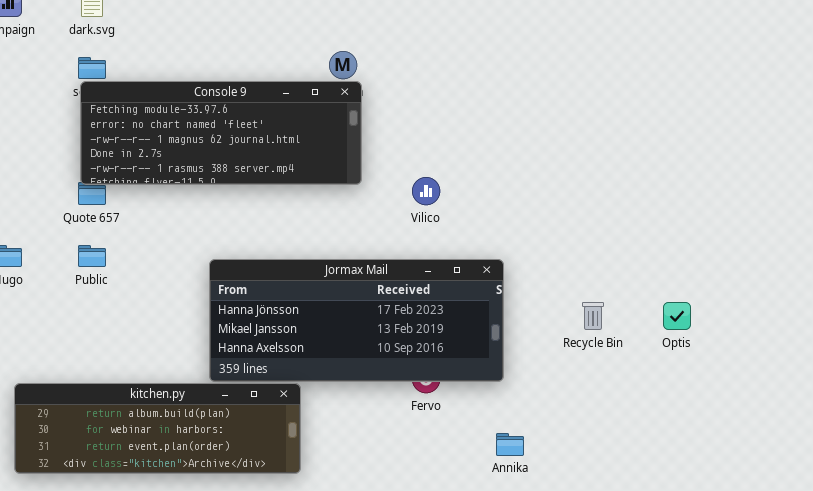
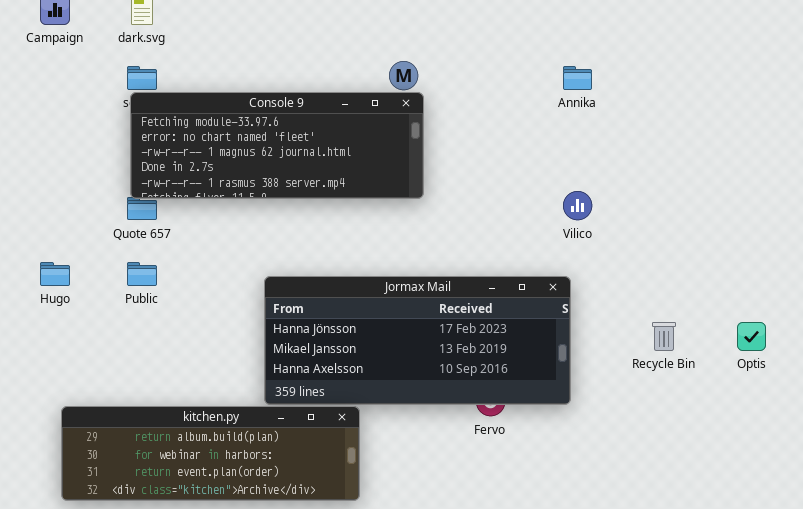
Vilico: [412,177,440,205] -> [563,191,592,220], moved
Annika: [496,433,524,456] -> [563,66,592,90], moved

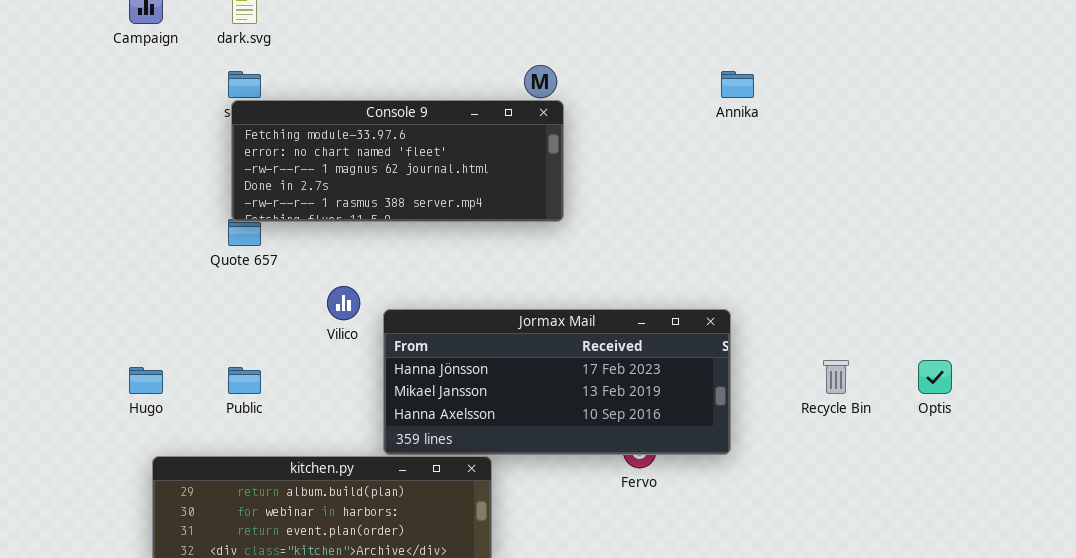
Vilico: [563,191,592,220] -> [327,286,360,320], moved
Hugo: [40,262,70,286] -> [129,367,163,394], moved
Public: [127,262,157,286] -> [228,367,261,394], moved

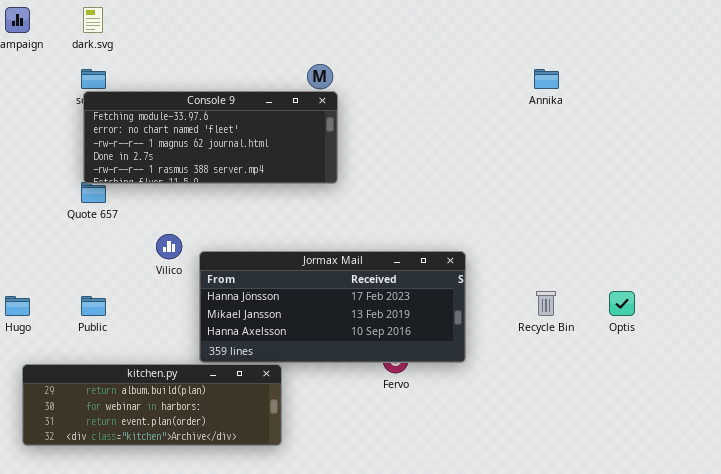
Annika: [721,71,754,98] -> [534,69,559,89], moved

